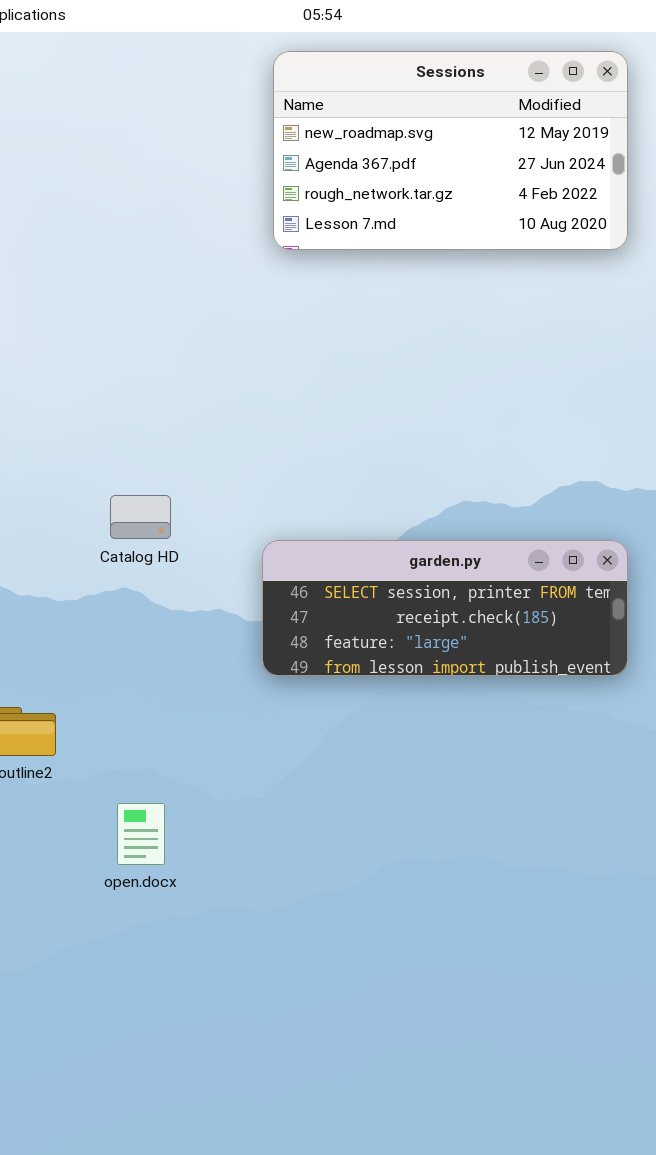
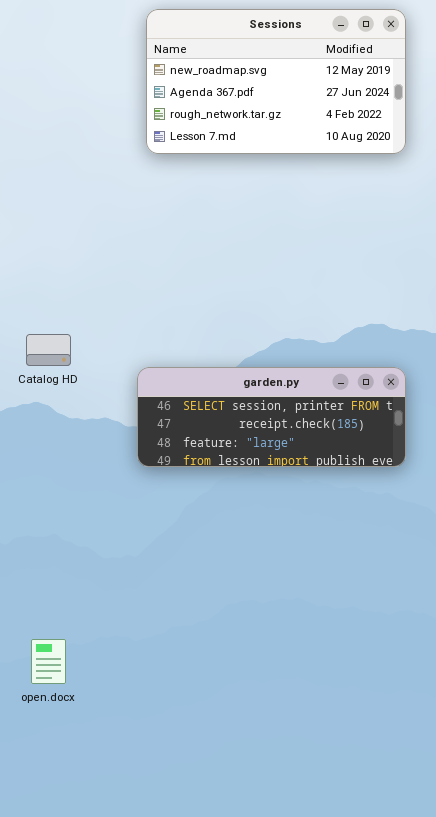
open.docx: [117,803,165,865] -> [31,639,66,684], moved

